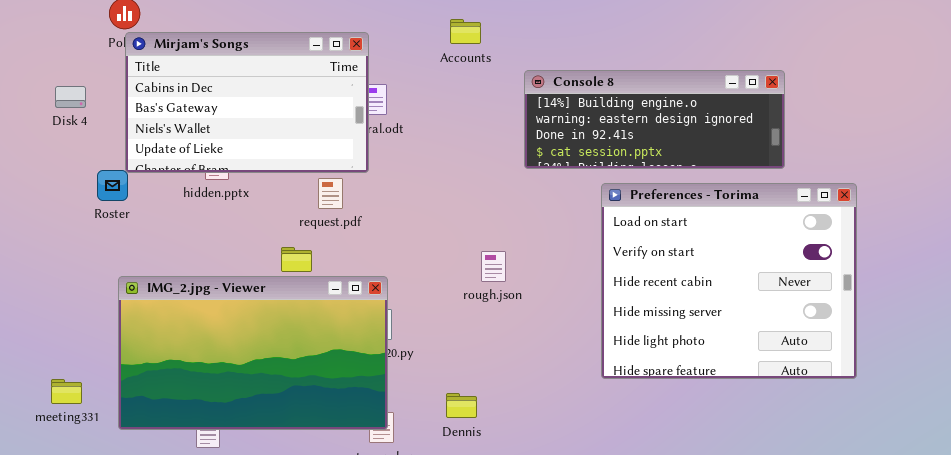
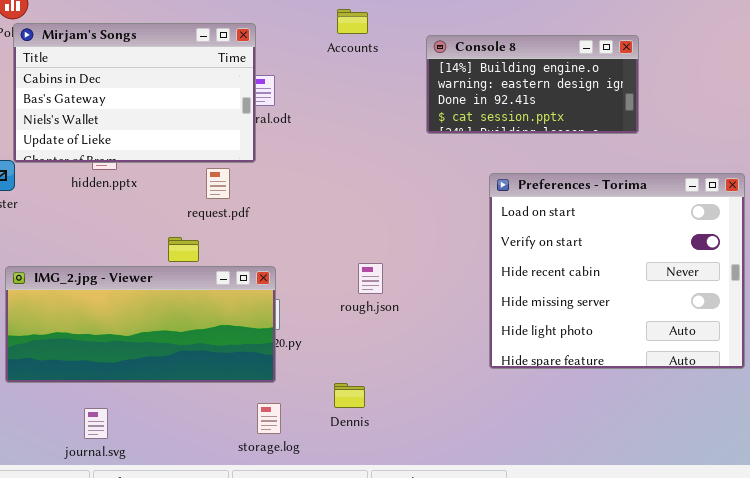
Console 8: [524,70,785,169] -> [426,35,639,134], moved, resized
rough.json: [481,251,506,282] -> [358,263,383,294], moved
IMG_2.jpg - Viewer: [118,276,388,430] -> [5,266,276,383], resized

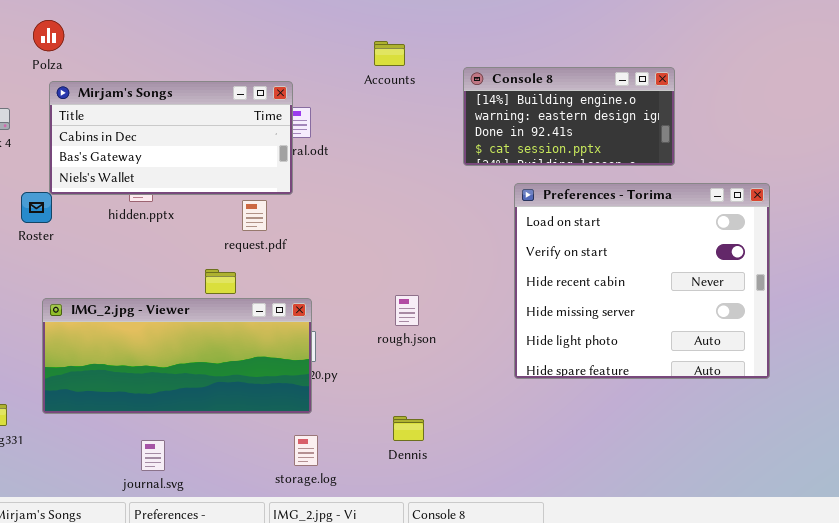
Mirjam's Songs: [13,23,256,163] -> [49,81,293,195], resized
Preferences - Torima: [489,173,745,369] -> [514,183,770,379], moved
Dennis: [334,383,365,408] -> [393,416,424,441], moved
journal.svg: [84,408,108,439] -> [141,440,165,471], moved

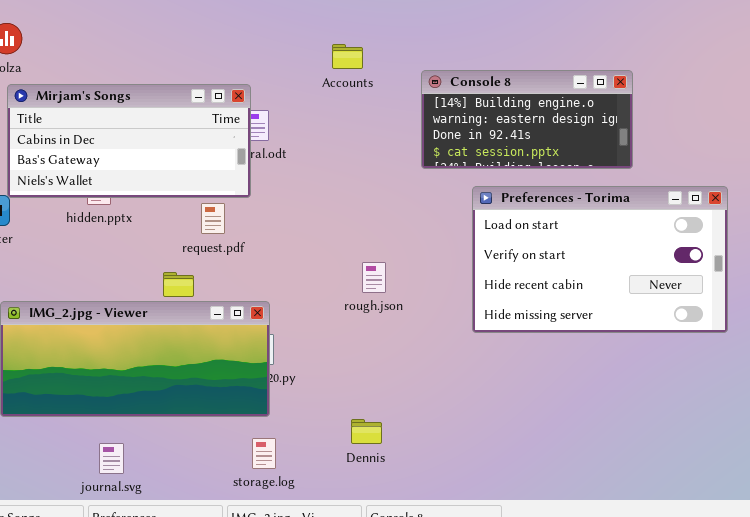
Preferences - Torima: [514,183,770,379] -> [472,186,728,333], resized
rough.json: [395,295,419,326] -> [362,262,386,293], moved

